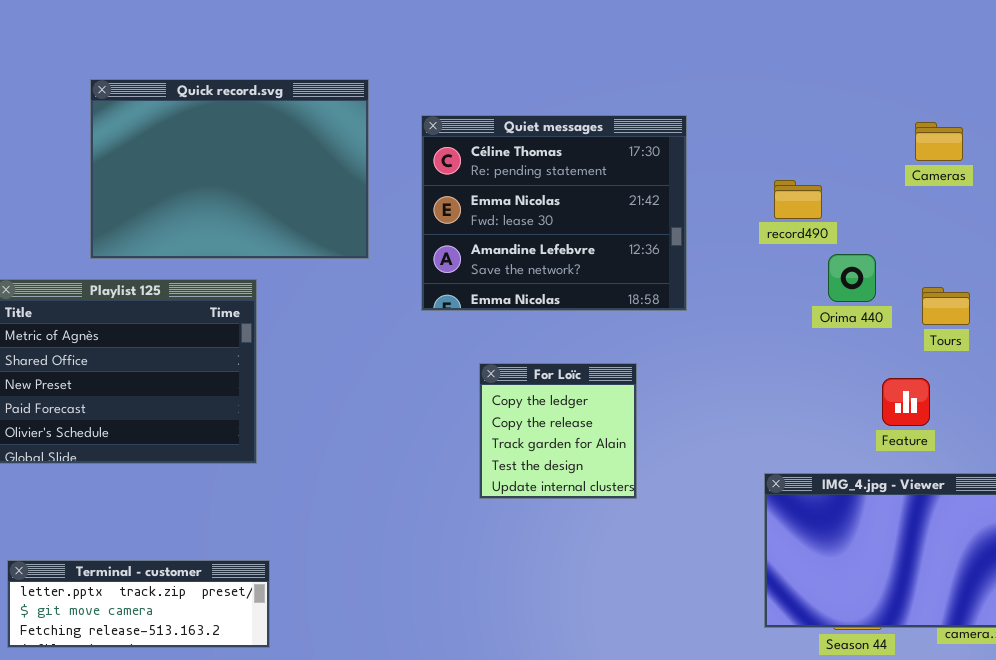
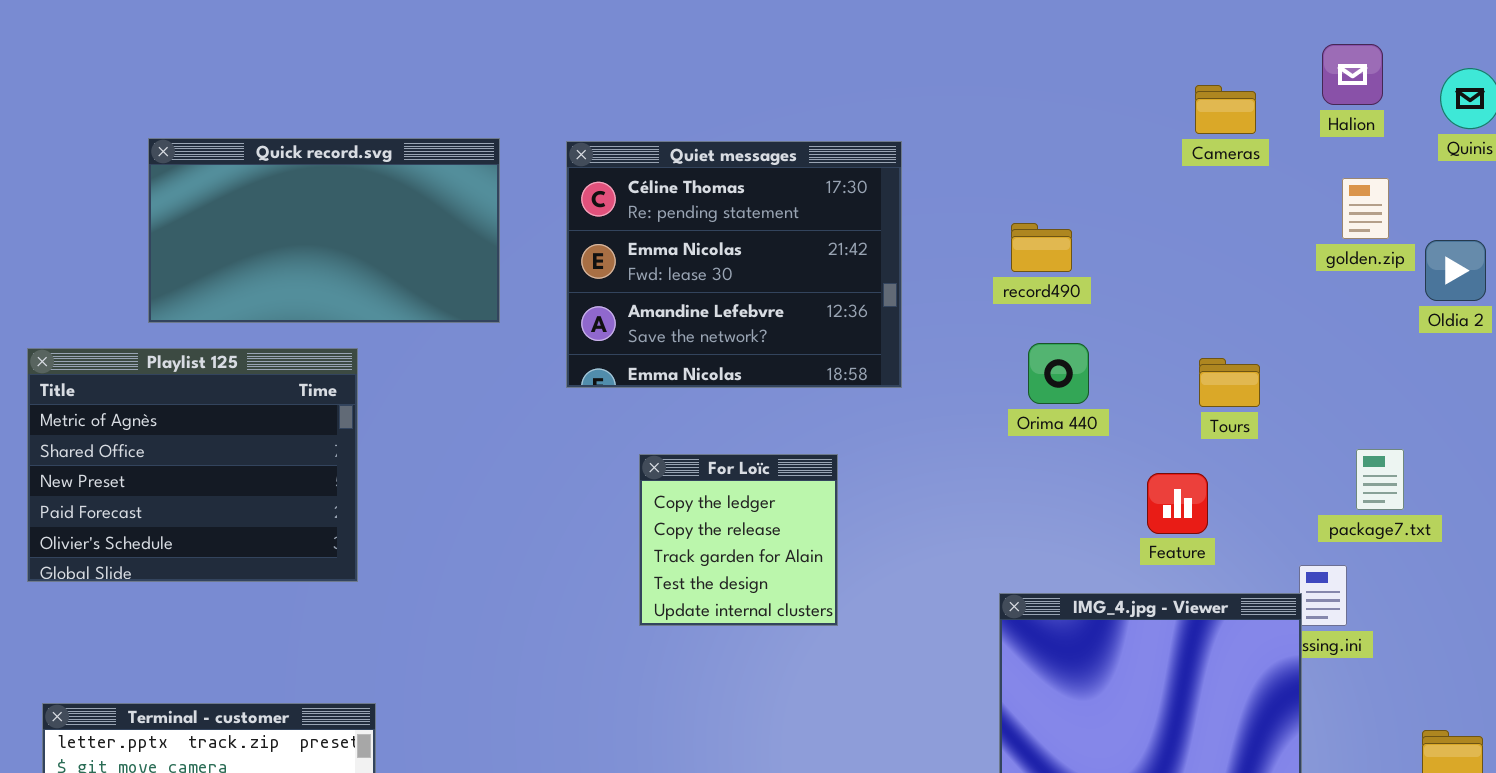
Quick record.svg: [90,79,369,259] -> [148,138,500,323], resized
Cameras: [915,122,963,161] -> [1195,85,1256,134], moved
Orima 440: [828,254,876,302] -> [1028,343,1089,404], moved

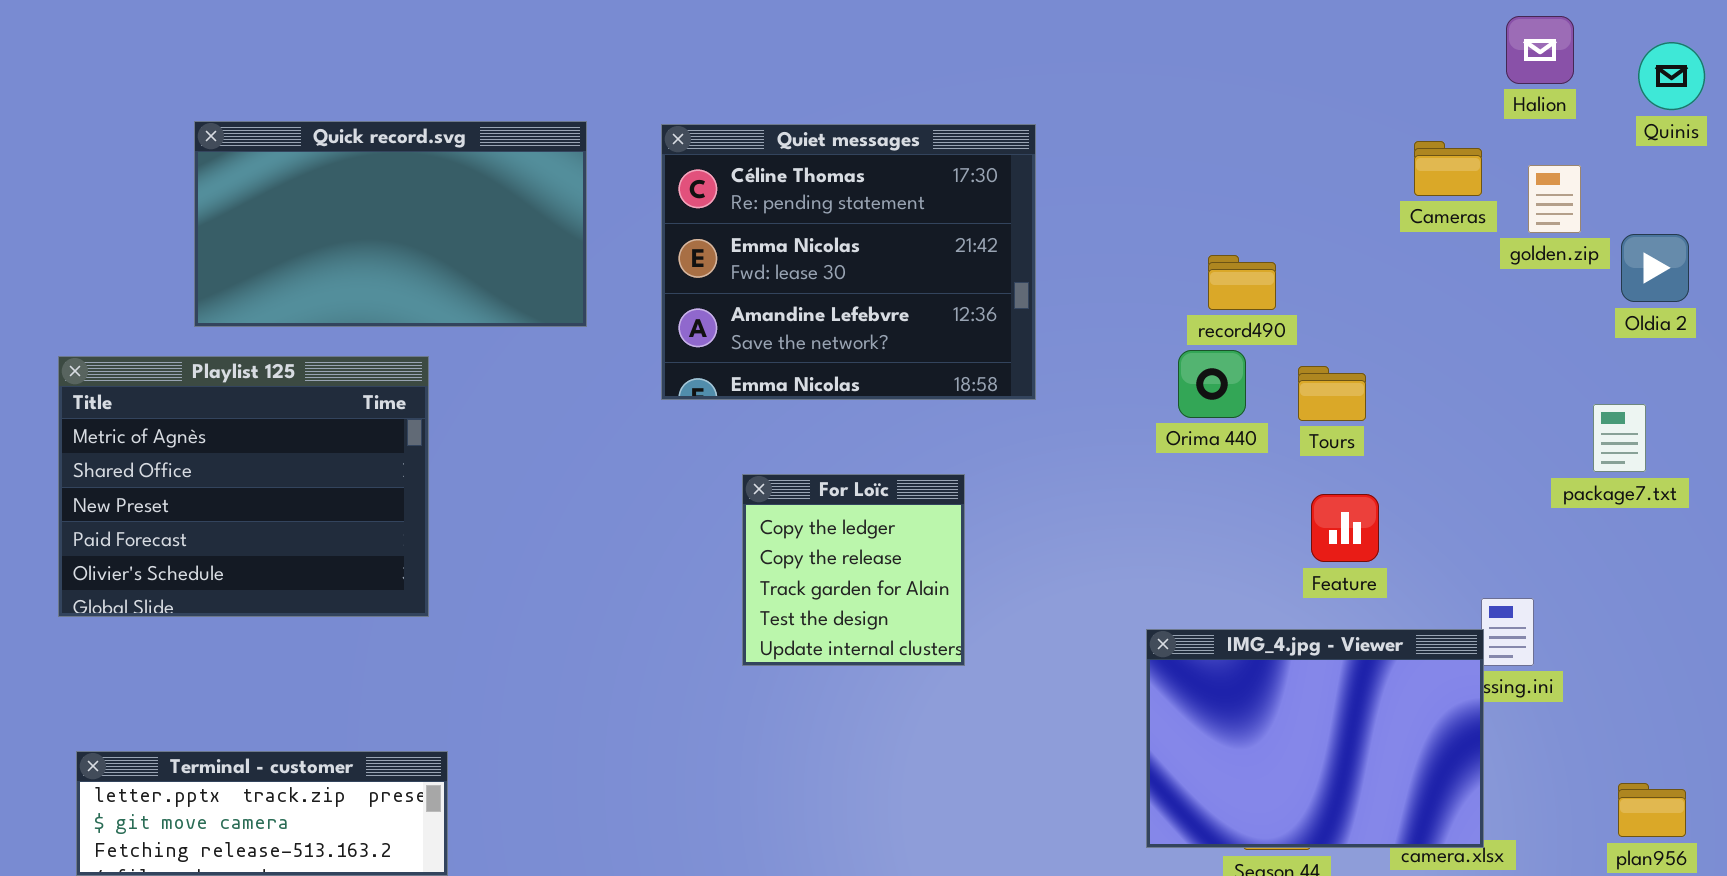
Cameras: [1195,85,1256,134] -> [1414,141,1482,196], moved
record490: [1011,223,1072,272] -> [1208,255,1276,310], moved
Tours: [1199,358,1260,407] -> [1298,366,1366,421], moved
package7.txt: [1356,449,1404,510] -> [1593,404,1646,472], moved

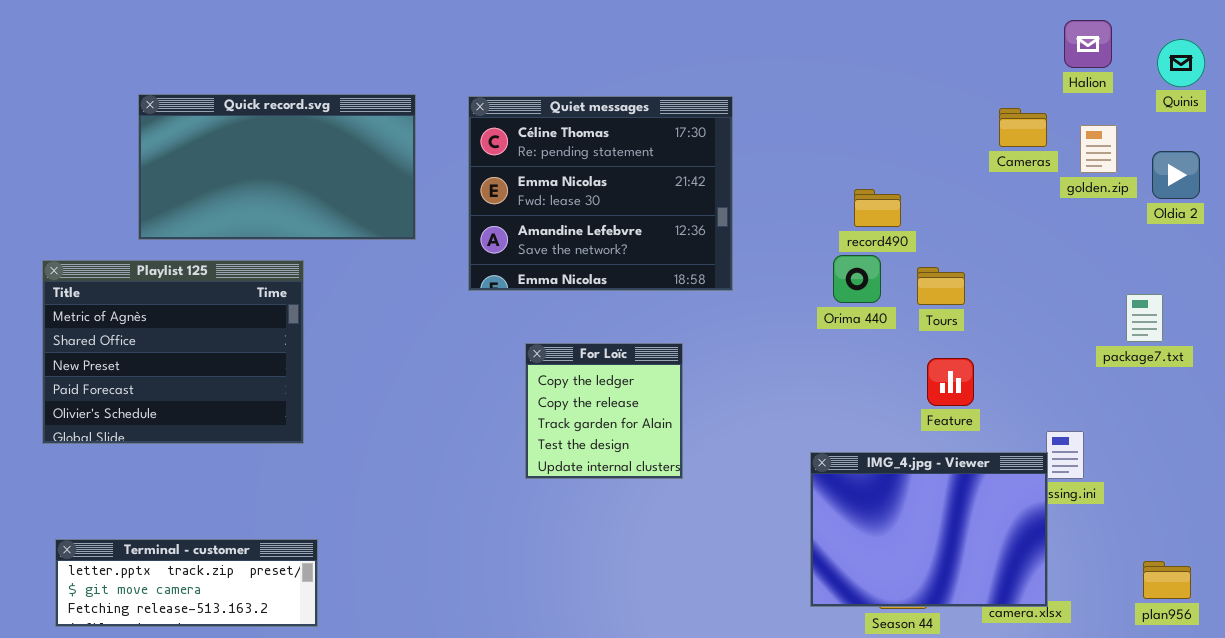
Oldia 2: [1621,234,1689,302] -> [1152,151,1200,199], moved

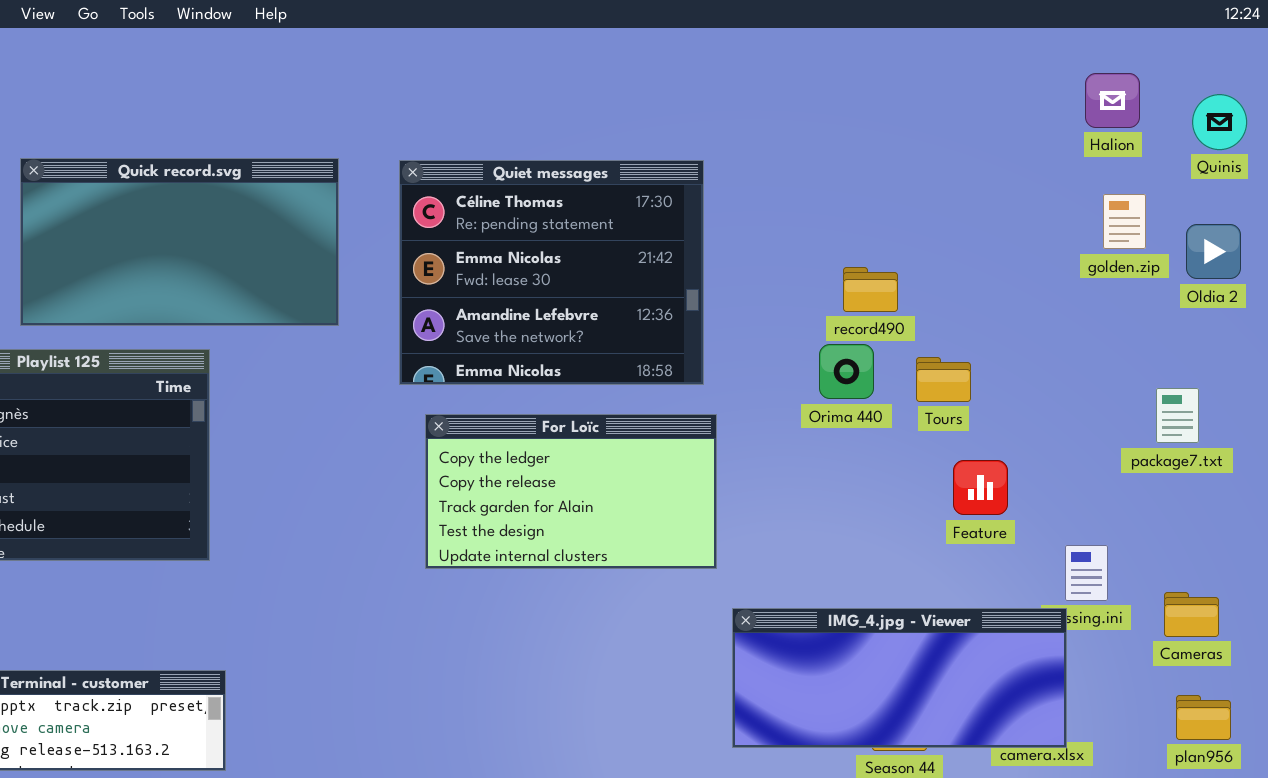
Cameras: [999,108,1047,147] -> [1164,592,1219,637], moved
For Loïc: [525,343,683,479] -> [425,414,717,569], moved, resized
Feature: [927,358,974,406] -> [953,460,1008,515], moved
IMG_4.jpg - Viewer: [810,452,1048,607] -> [732,608,1067,748], resized

